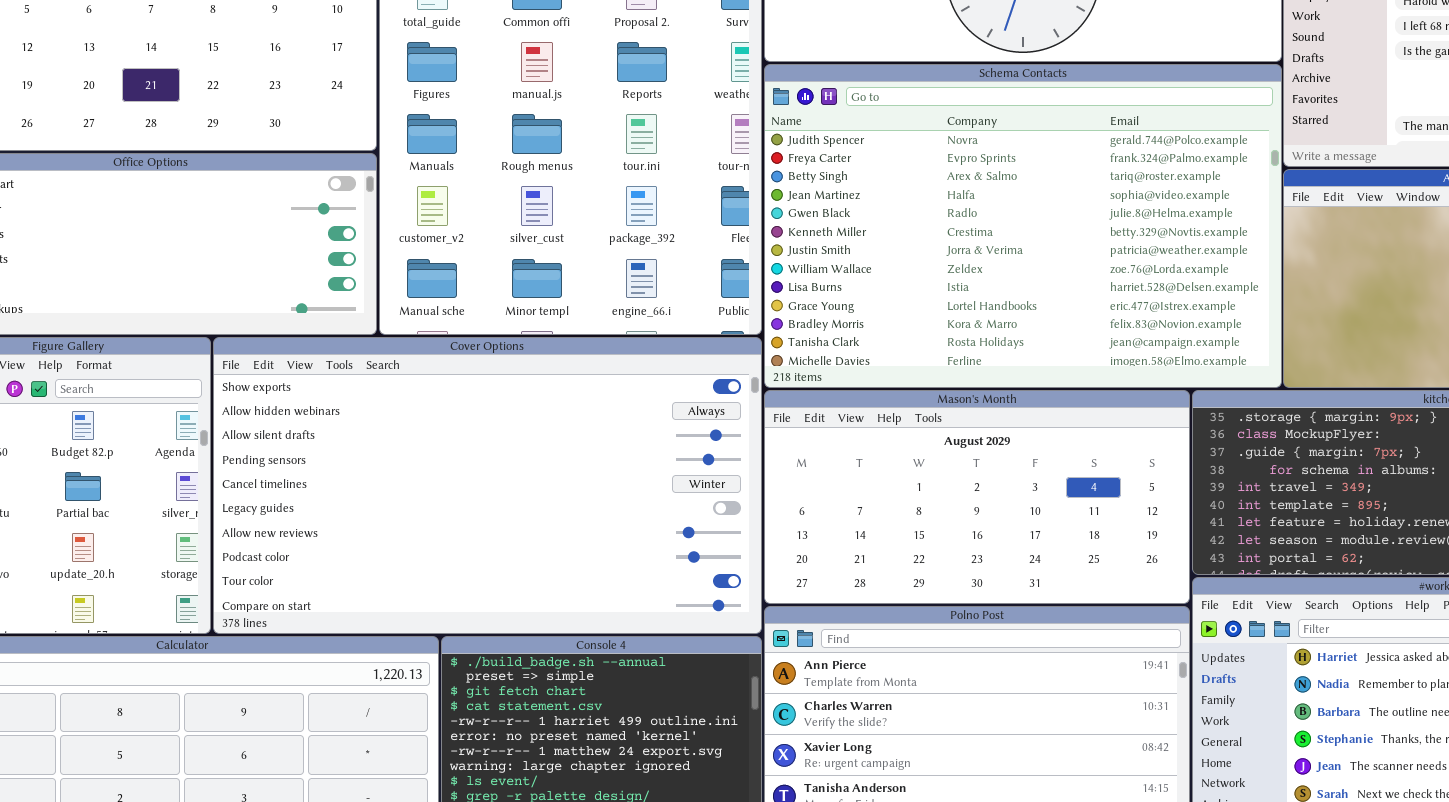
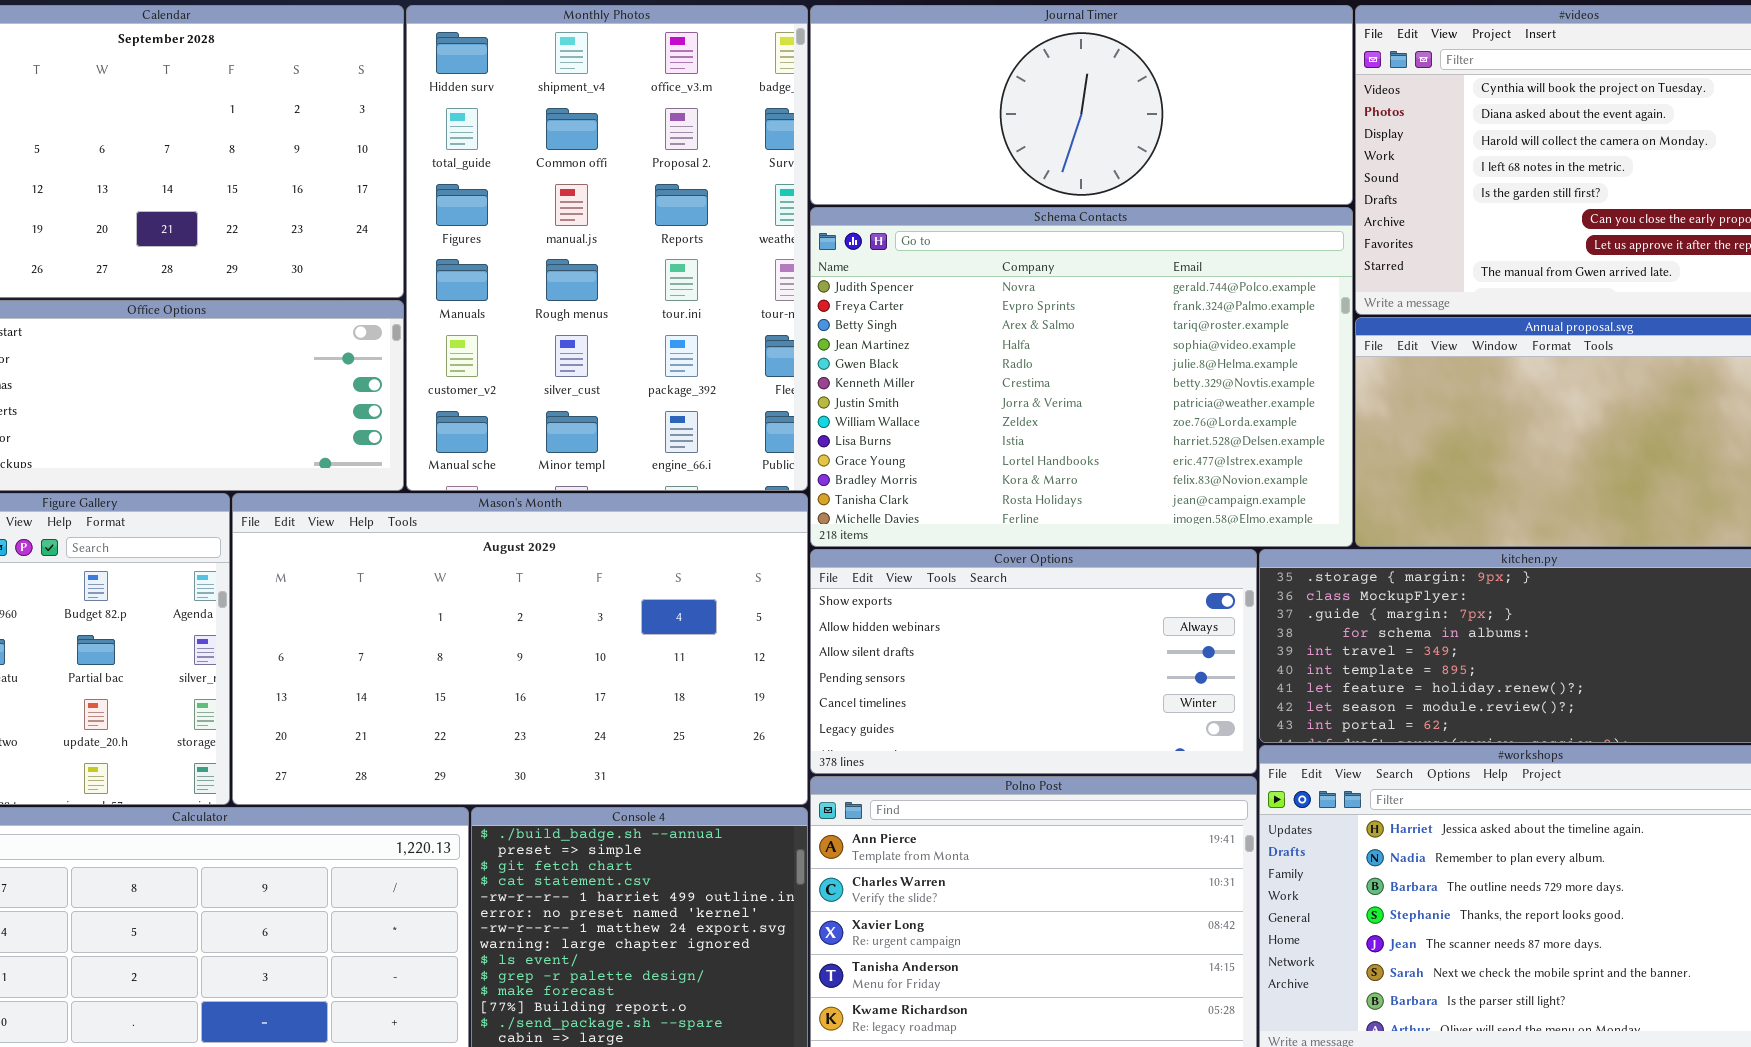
Cover Options: [213,337,762,634] -> [810,549,1257,774], moved, resized
Mason's Month: [764,390,1190,604] -> [232,493,808,805], moved, resized

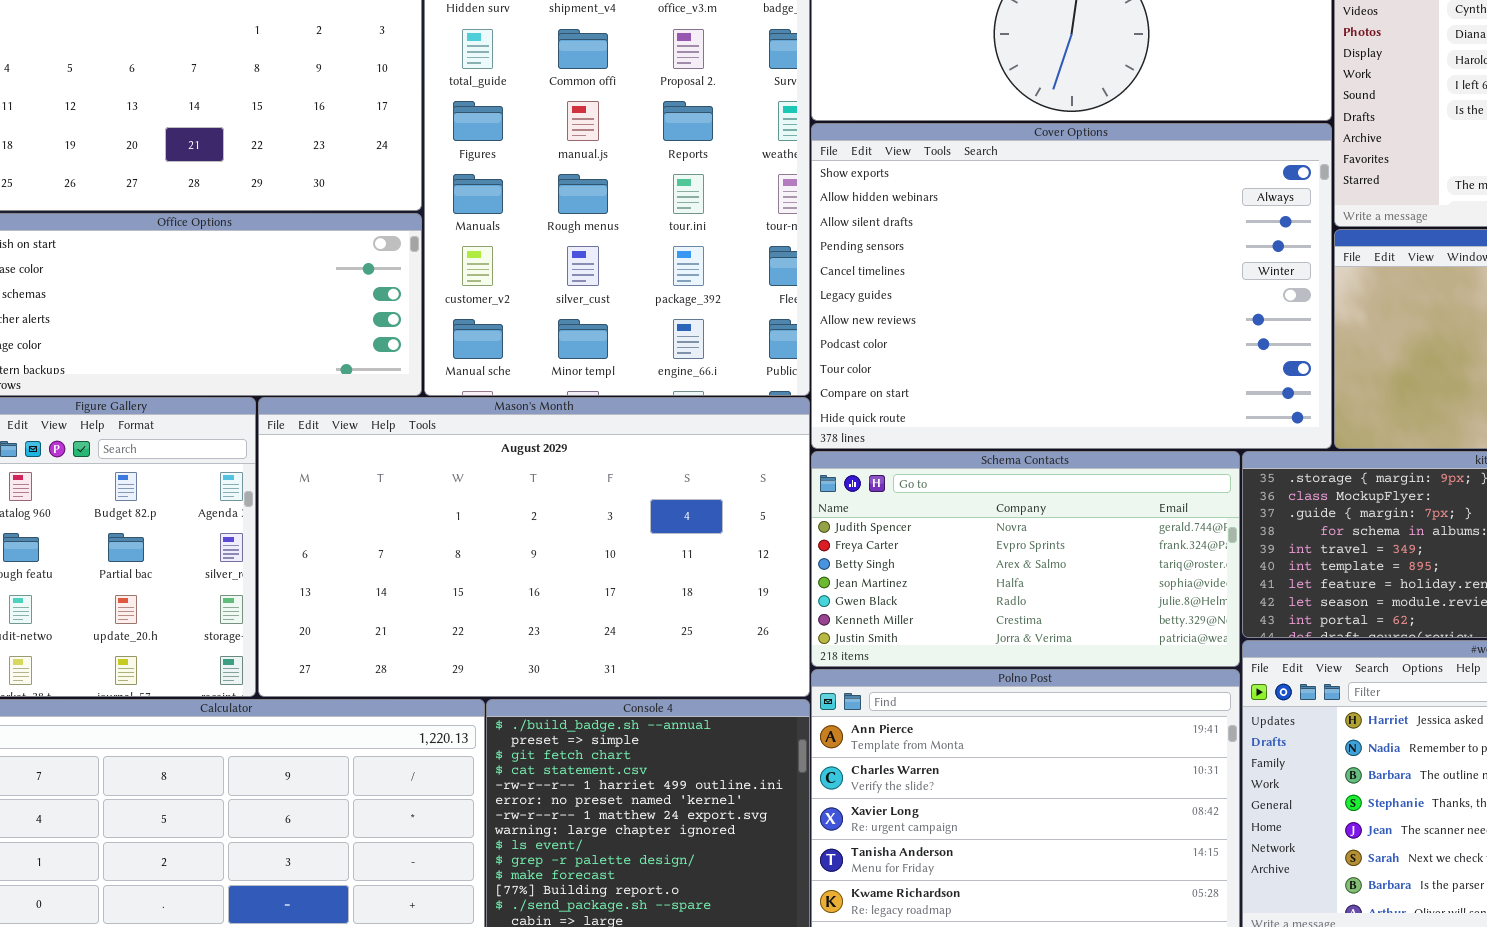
Schema Contacts: [810,207,1353,547] -> [811,451,1240,667], moved, resized
Cover Options: [810,549,1257,774] -> [811,123,1332,449], moved, resized

